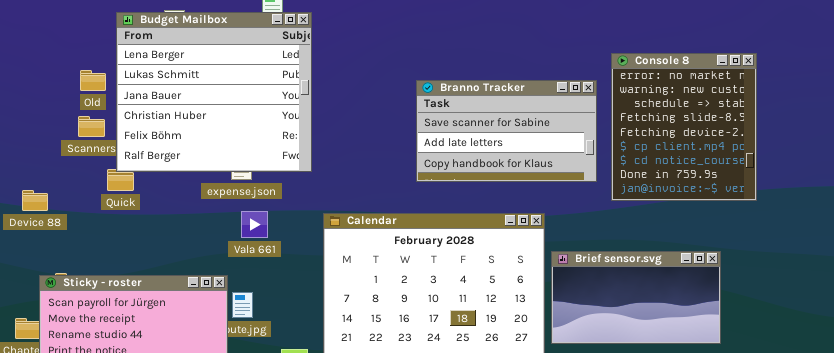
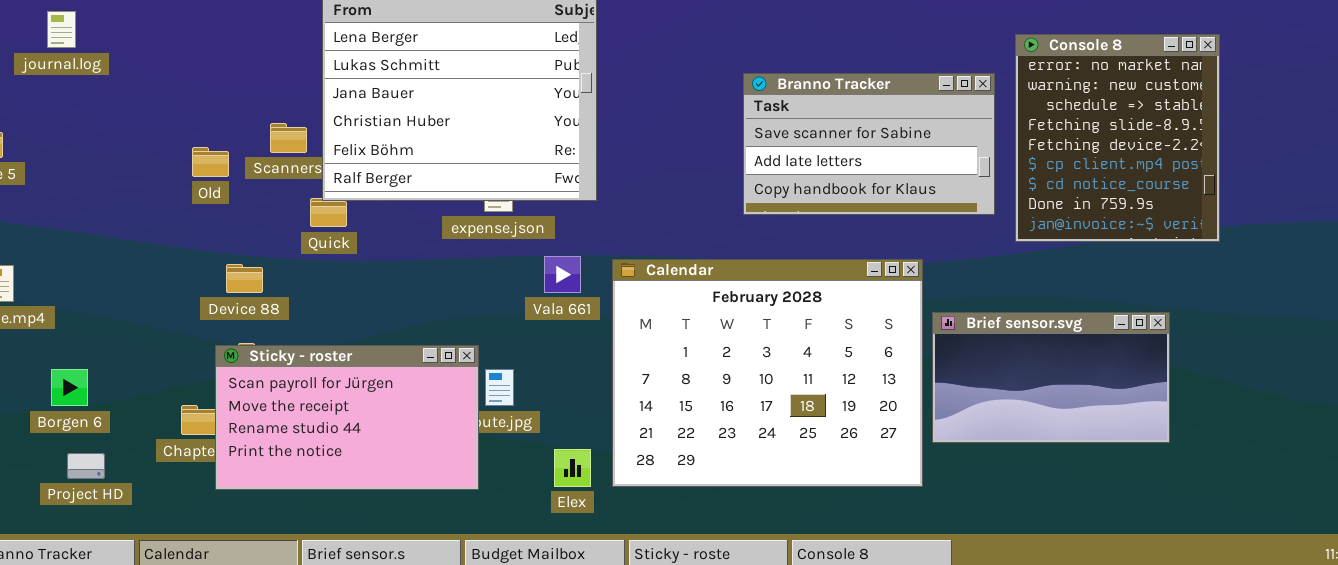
Old: [80,70,106,91] -> [192,147,229,177], moved
Device 88: [22,190,48,211] -> [226,264,263,293], moved
Vala 661: [241,211,268,238] -> [544,256,581,293], moved

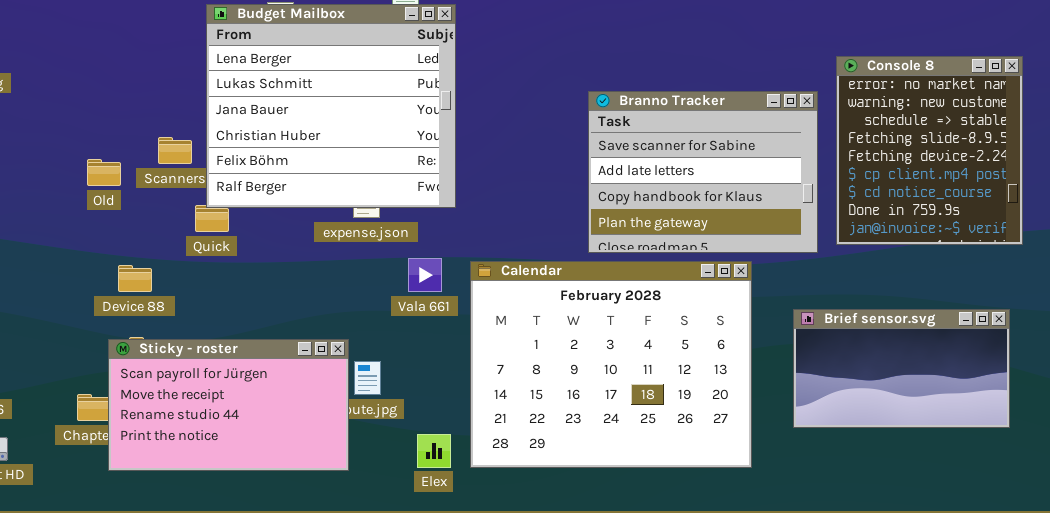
Branno Tracker: [743,73,995,215] -> [588,91,818,253], resized
Brief sensor.svg: [932,312,1170,443] -> [793,309,1010,428], moved

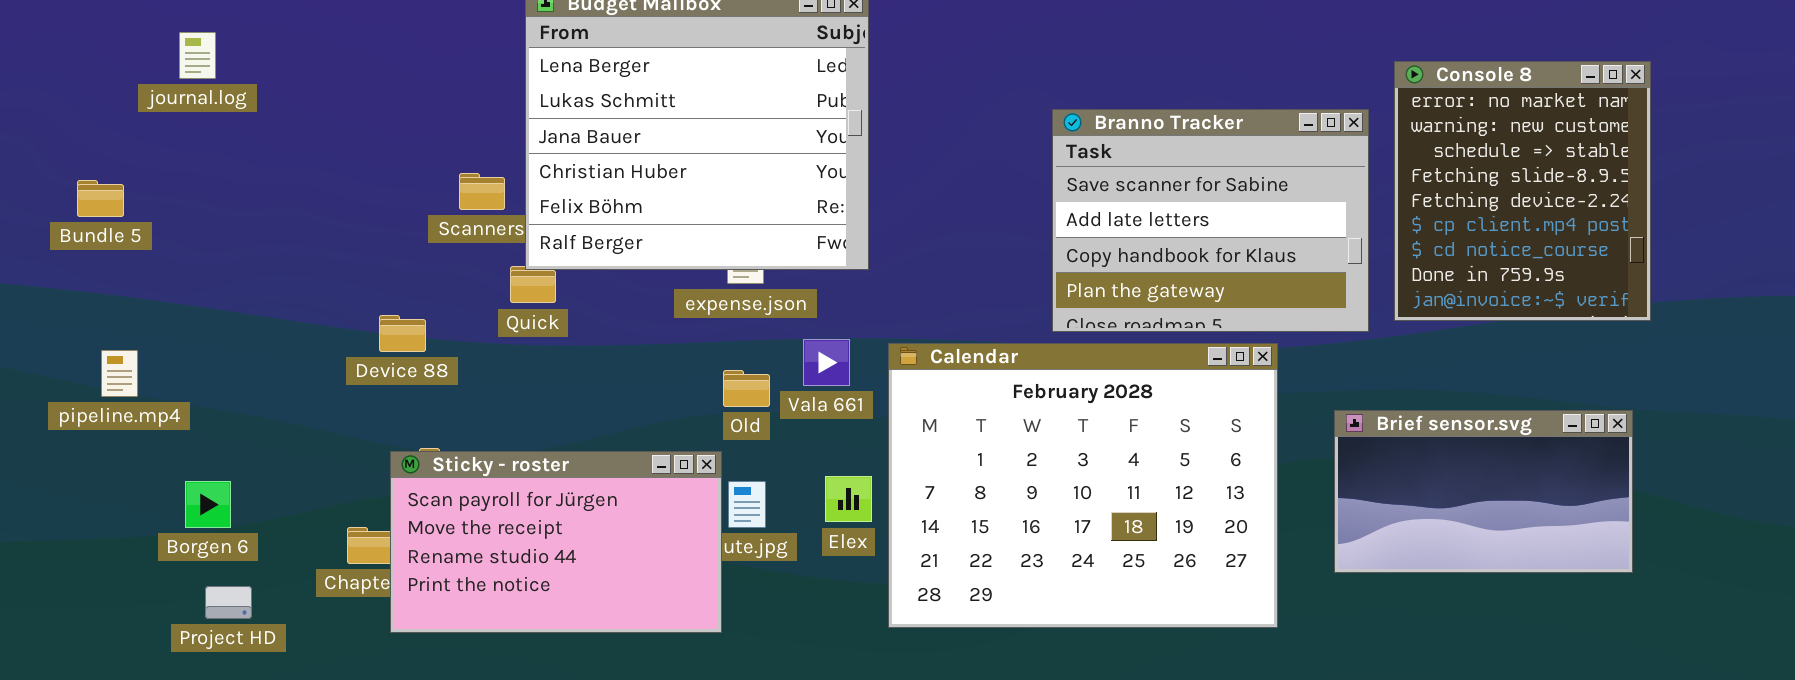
Old: [87,159,121,186] -> [723,370,770,407], moved
Device 88: [118,265,152,292] -> [379,315,426,352], moved
Elex: [417,434,451,468] -> [825,476,872,522], moved

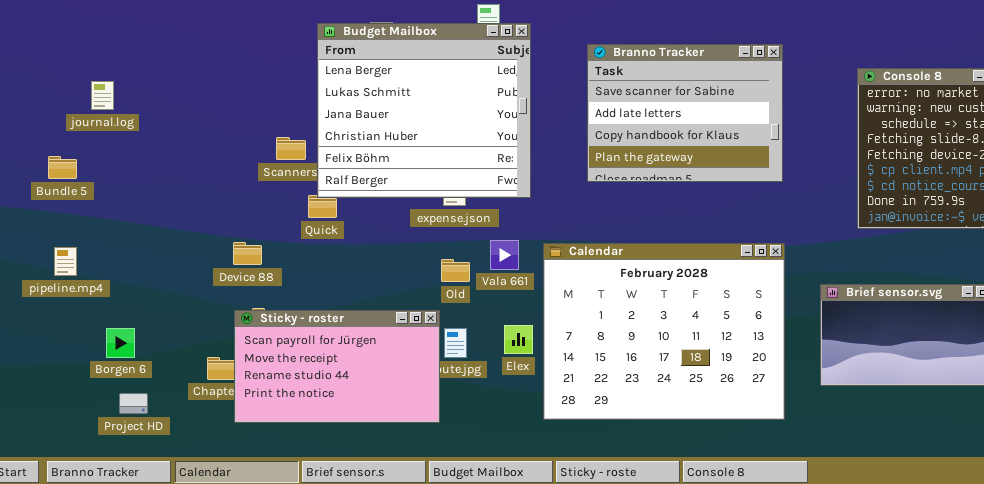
journal.log: [179,32,216,79] -> [91,81,114,110], moved
Branno Tracker: [1052,109,1369,332] -> [587,44,783,182], moved
Bundle 5: [77,180,124,217] -> [48,156,77,179], moved
Device 88: [379,315,426,352] -> [233,242,262,265], moved

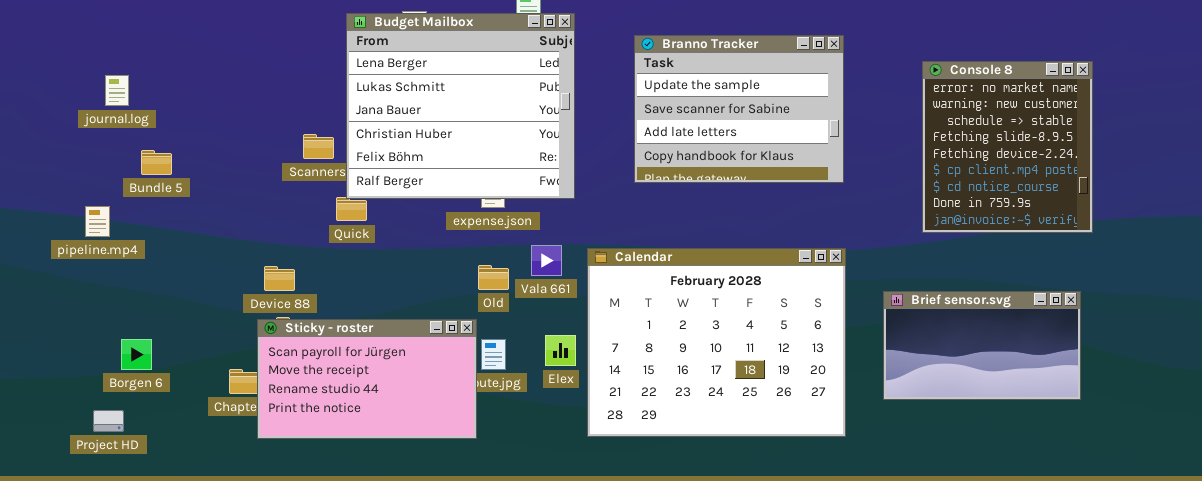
Branno Tracker: [587,44,783,182] -> [634,35,844,183], scrolled up 1 row
Bundle 5: [48,156,77,179] -> [141,150,172,175], moved
Device 88: [233,242,262,265] -> [264,266,295,291], moved
pipeline.mp4: [54,247,77,276] -> [85,206,110,237], moved
Project HD: [119,393,148,414] -> [93,410,124,432], moved

